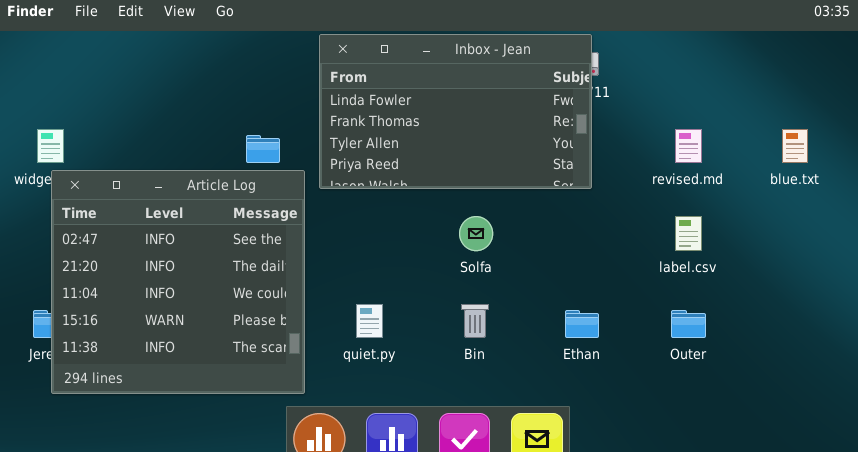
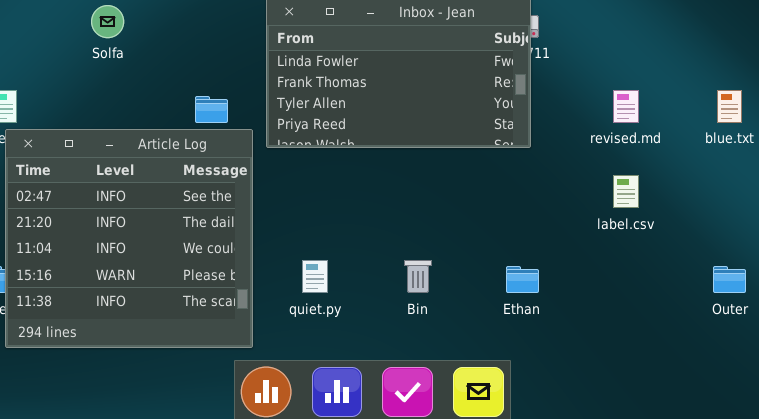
Solfa: [459,216,493,251] -> [91,5,124,38], moved
Outer: [671,310,706,338] -> [713,266,746,293], moved

